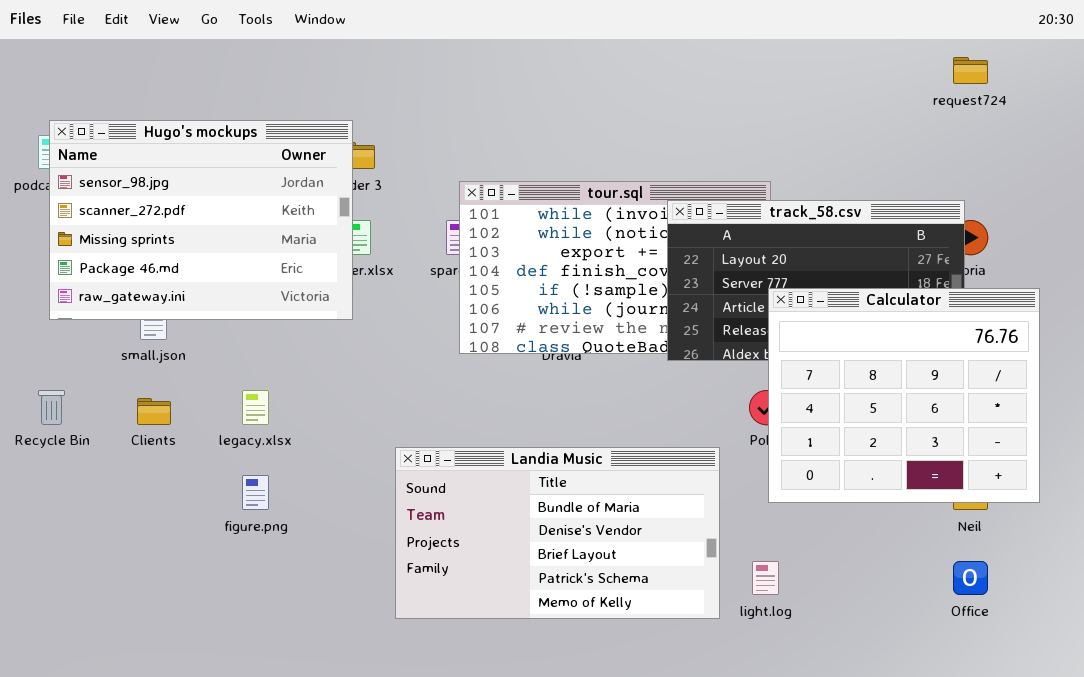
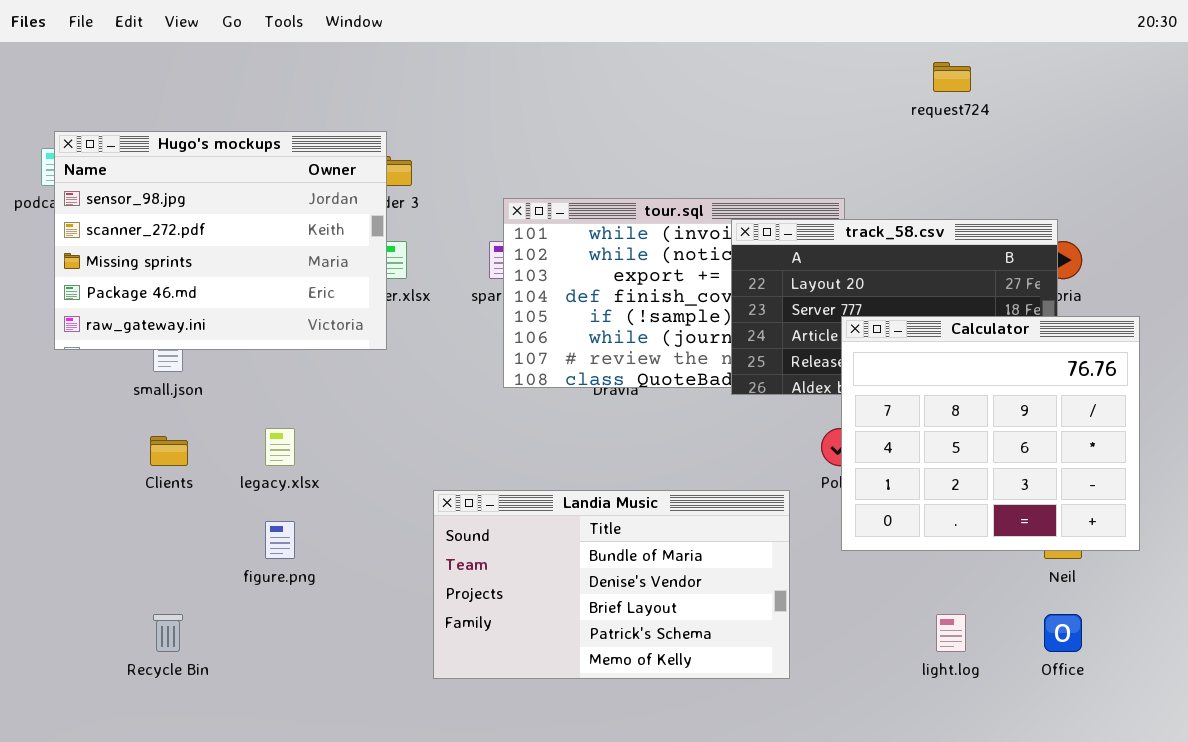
request724: [953,57,988,84] -> [933,62,971,92], moved
Recycle Bin: [38,390,65,425] -> [153,614,183,652], moved
light.log: [752,561,779,595] -> [936,614,966,652], moved

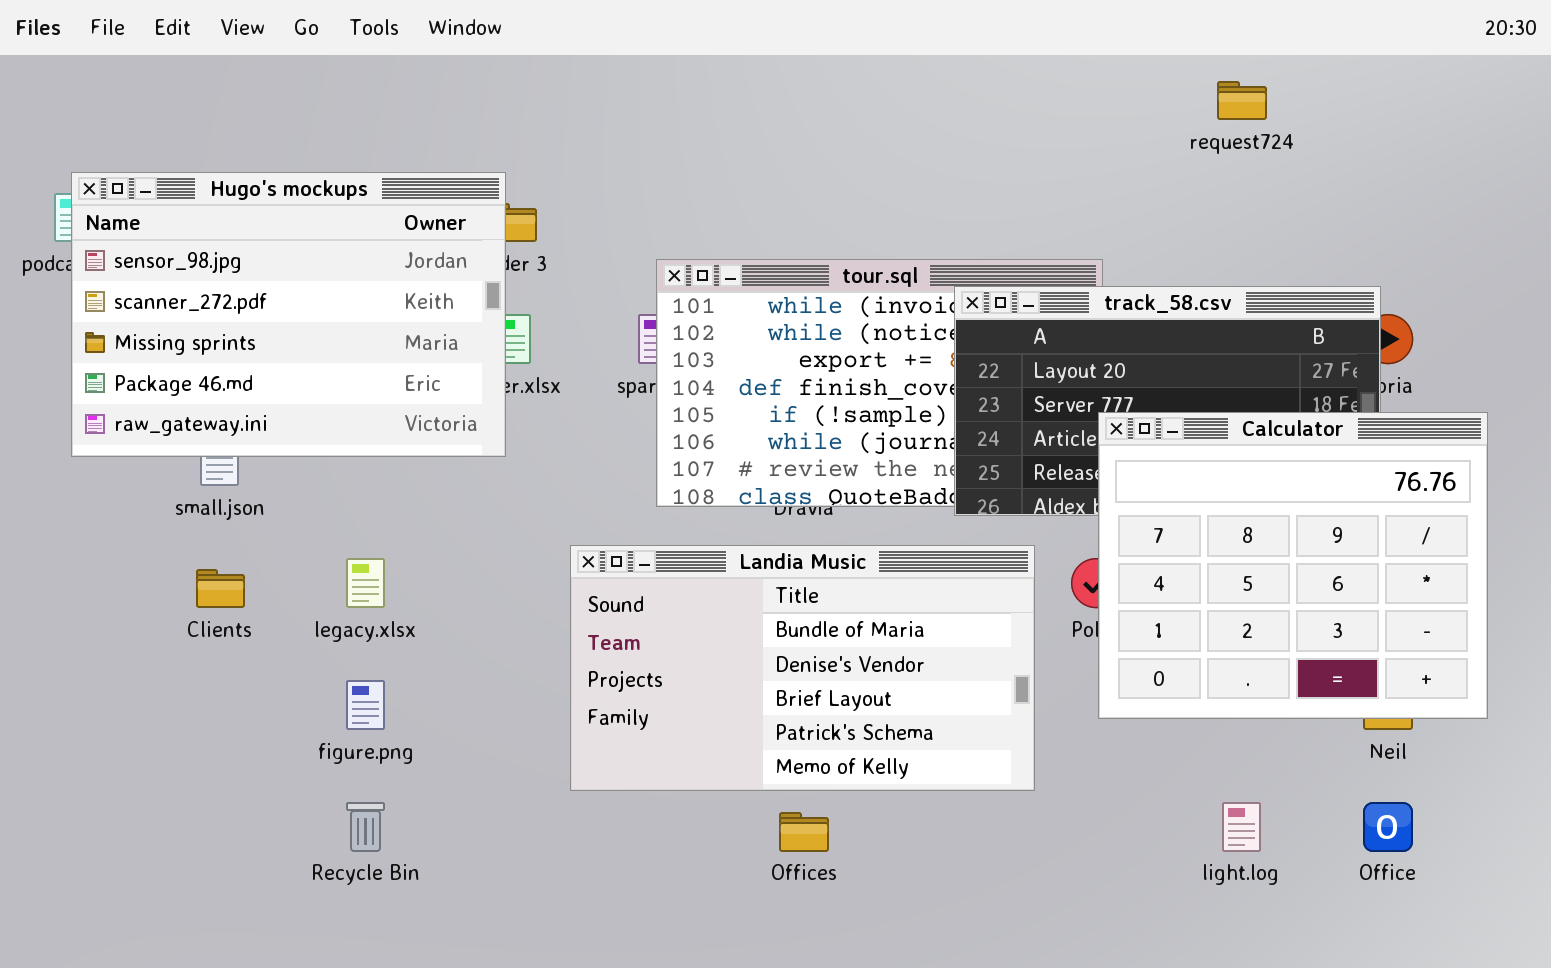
Landia Music: [433,490,790,679] -> [570,545,1035,791], moved
Recycle Bin: [153,614,183,652] -> [346,802,385,852], moved

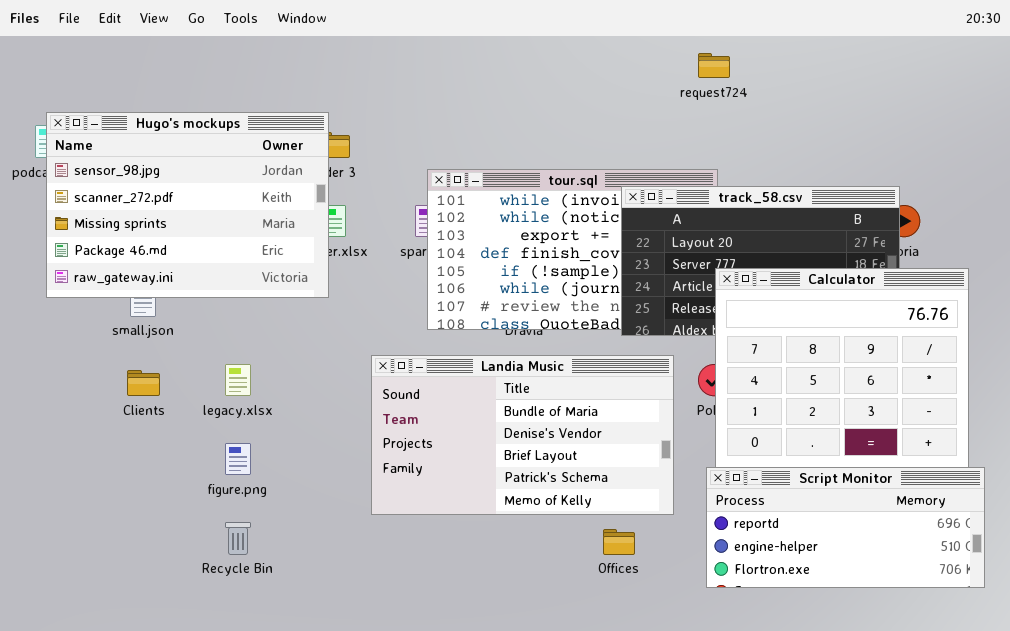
request724: [1217,81,1267,120] -> [698,53,730,78], moved
Script Monitor: none -> [706,467,985,588], opened
Offices: [779,812,829,852] -> [603,529,635,555], moved

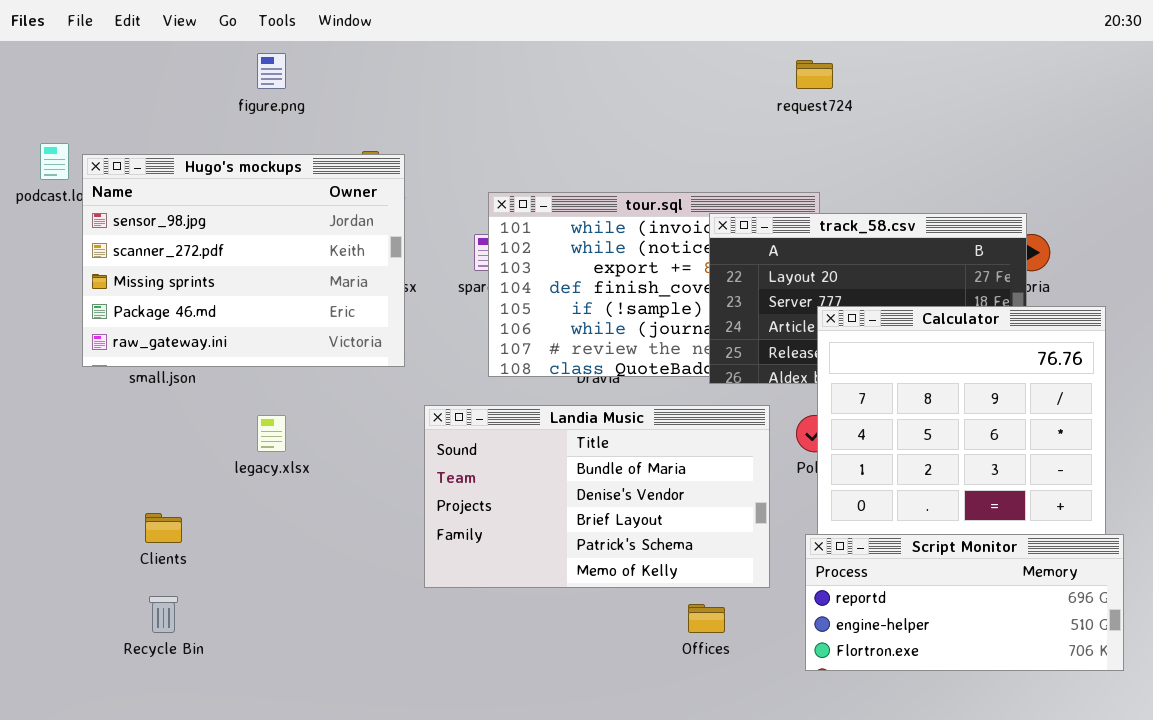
Hugo's mockups: [46,112,329,298] -> [82,154,405,367], moved
Clients: [127,370,160,396] -> [145,513,182,543], moved
figure.png: [225,443,251,475] -> [257,53,286,89], moved
Recycle Bin: [225,522,251,555] -> [149,596,178,633], moved

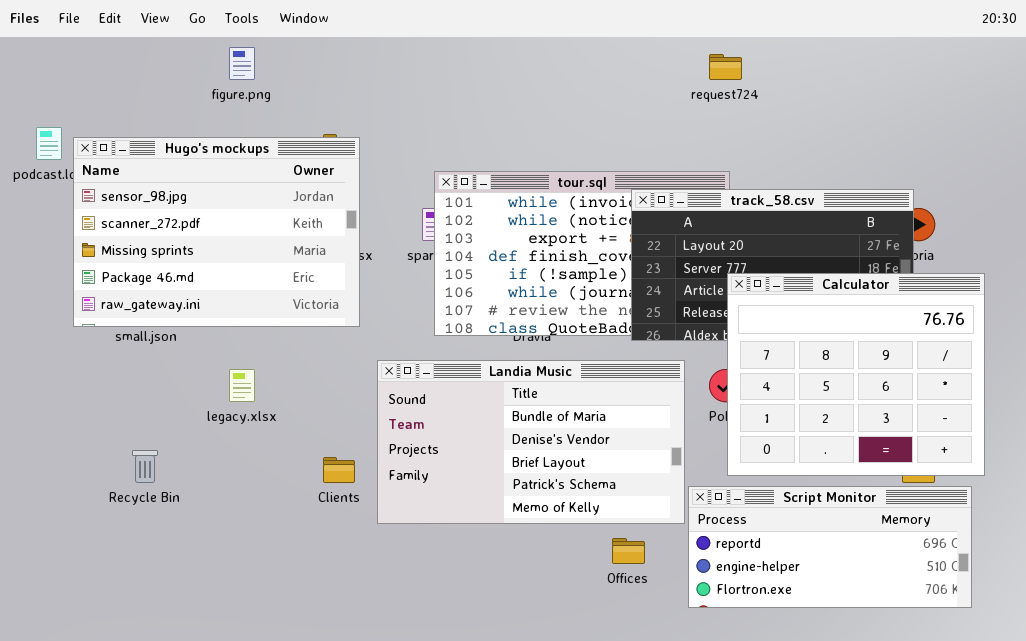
Clients: [145,513,182,543] -> [323,457,355,483], moved
Script Monitor: [805,534,1124,671] -> [688,486,972,608], moved
Recycle Bin: [149,596,178,633] -> [132,450,158,483], moved

